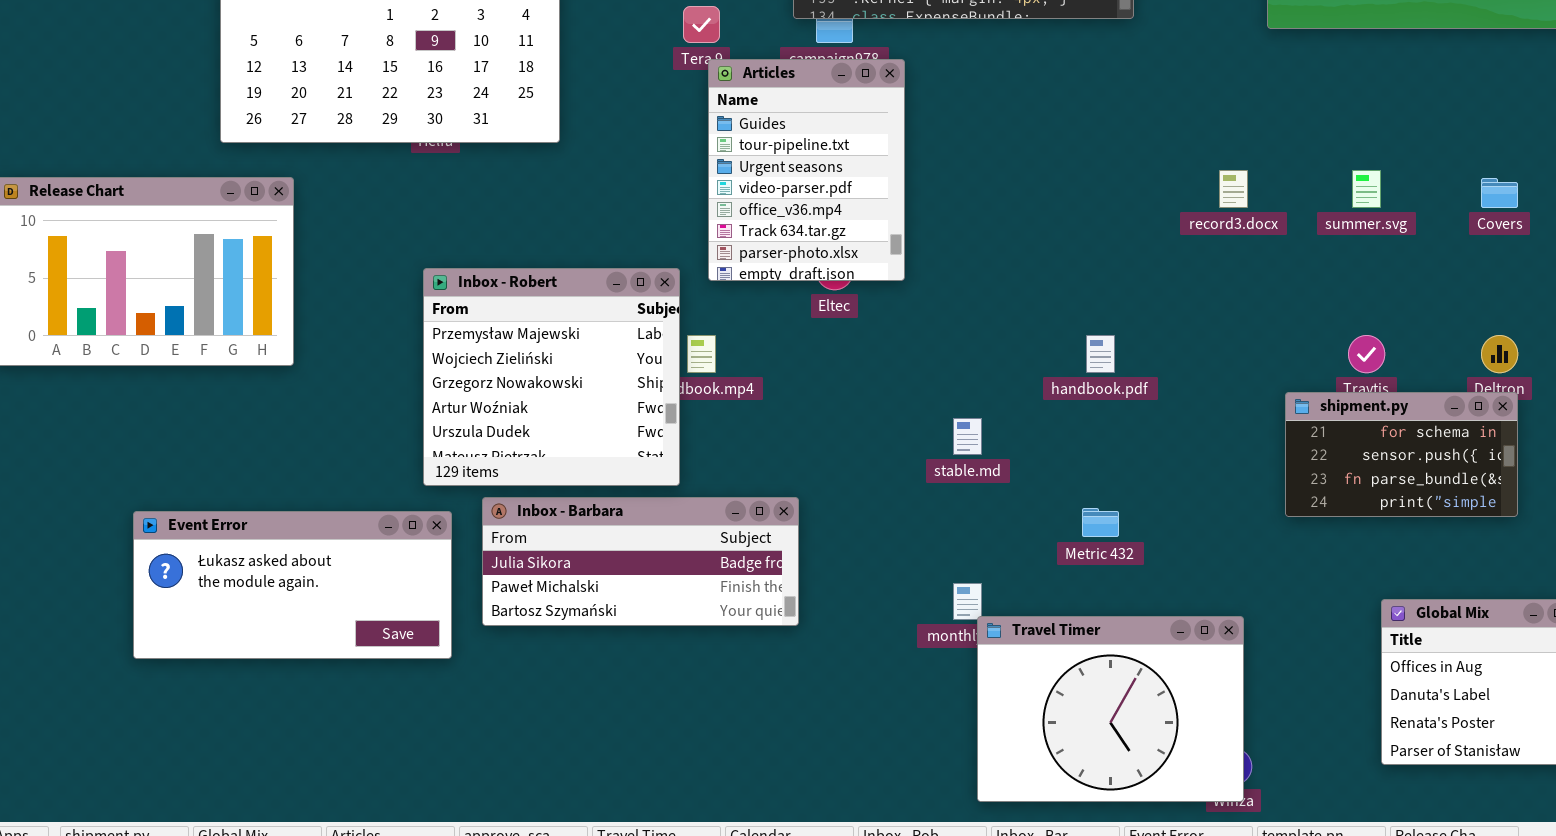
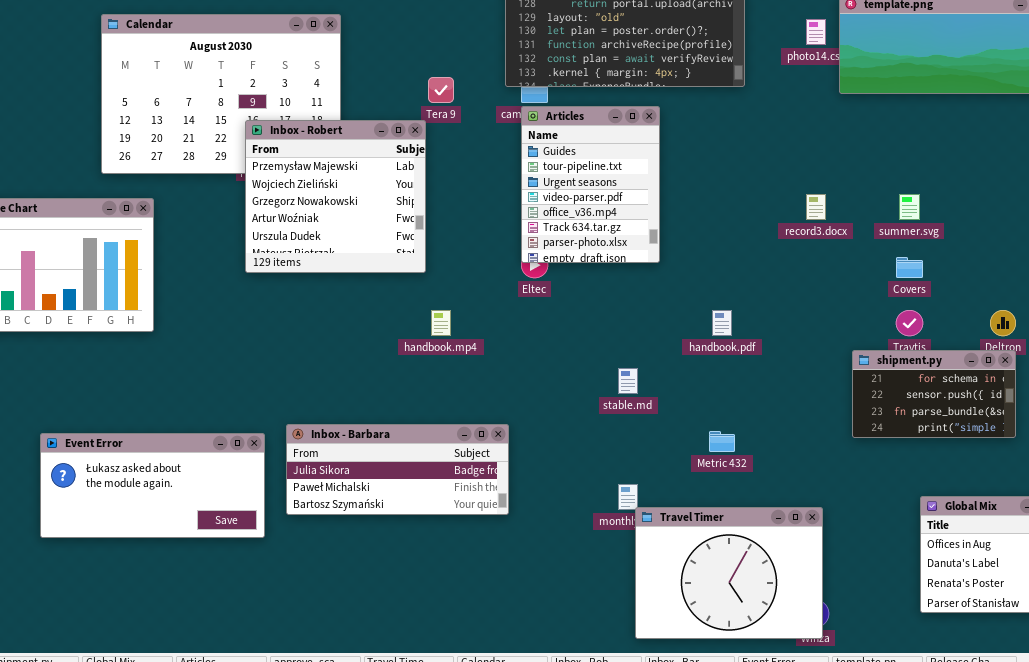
Articles: [708,59,905,281] -> [521,106,660,263], moved
Covers: [1481,178,1518,208] -> [896,257,923,278], moved
Inbox - Robert: [423,268,680,486] -> [245,120,426,273], moved

